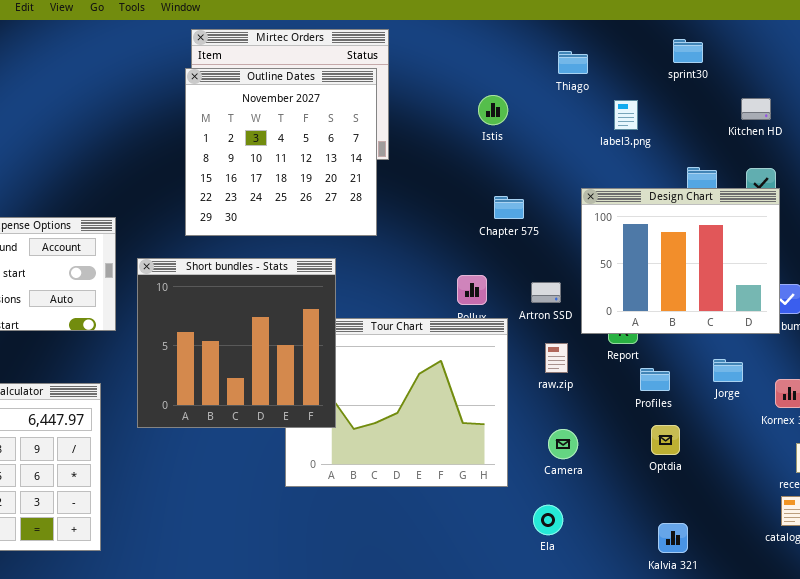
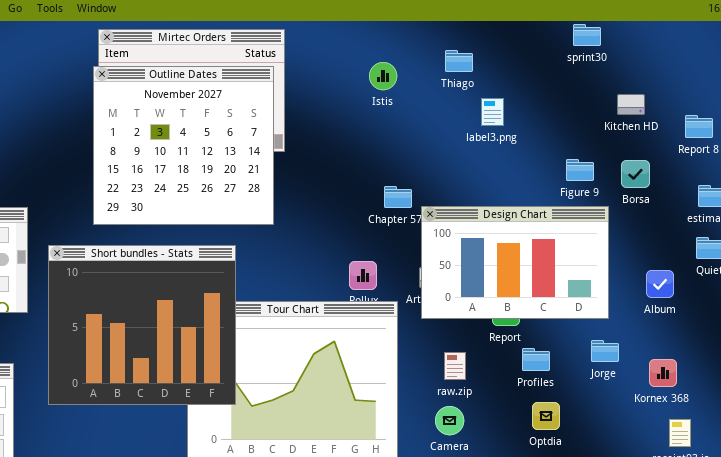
sprint30: [673,39,703,63] -> [573,24,601,46], moved
Istis: [478,95,508,125] -> [369,62,397,90], moved
label3.png: [614,100,638,130] -> [481,98,504,126], moved
Design Chart: [581,188,780,334] -> [421,206,609,319], moved, resized
raw.zip: [545,343,568,373] -> [444,352,466,380], moved

